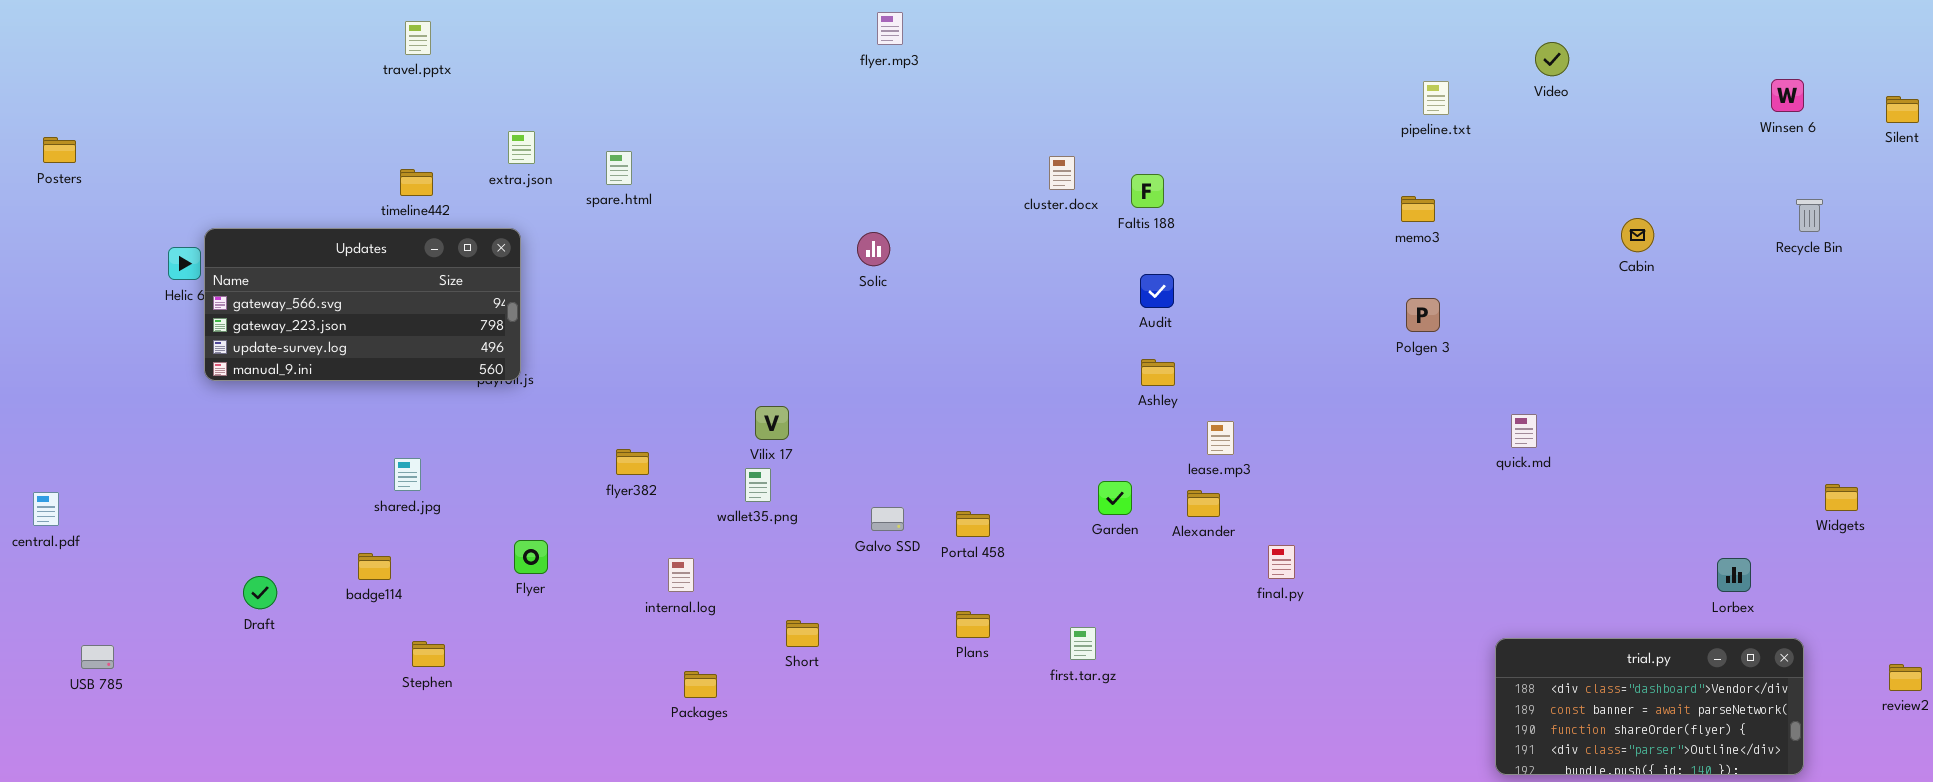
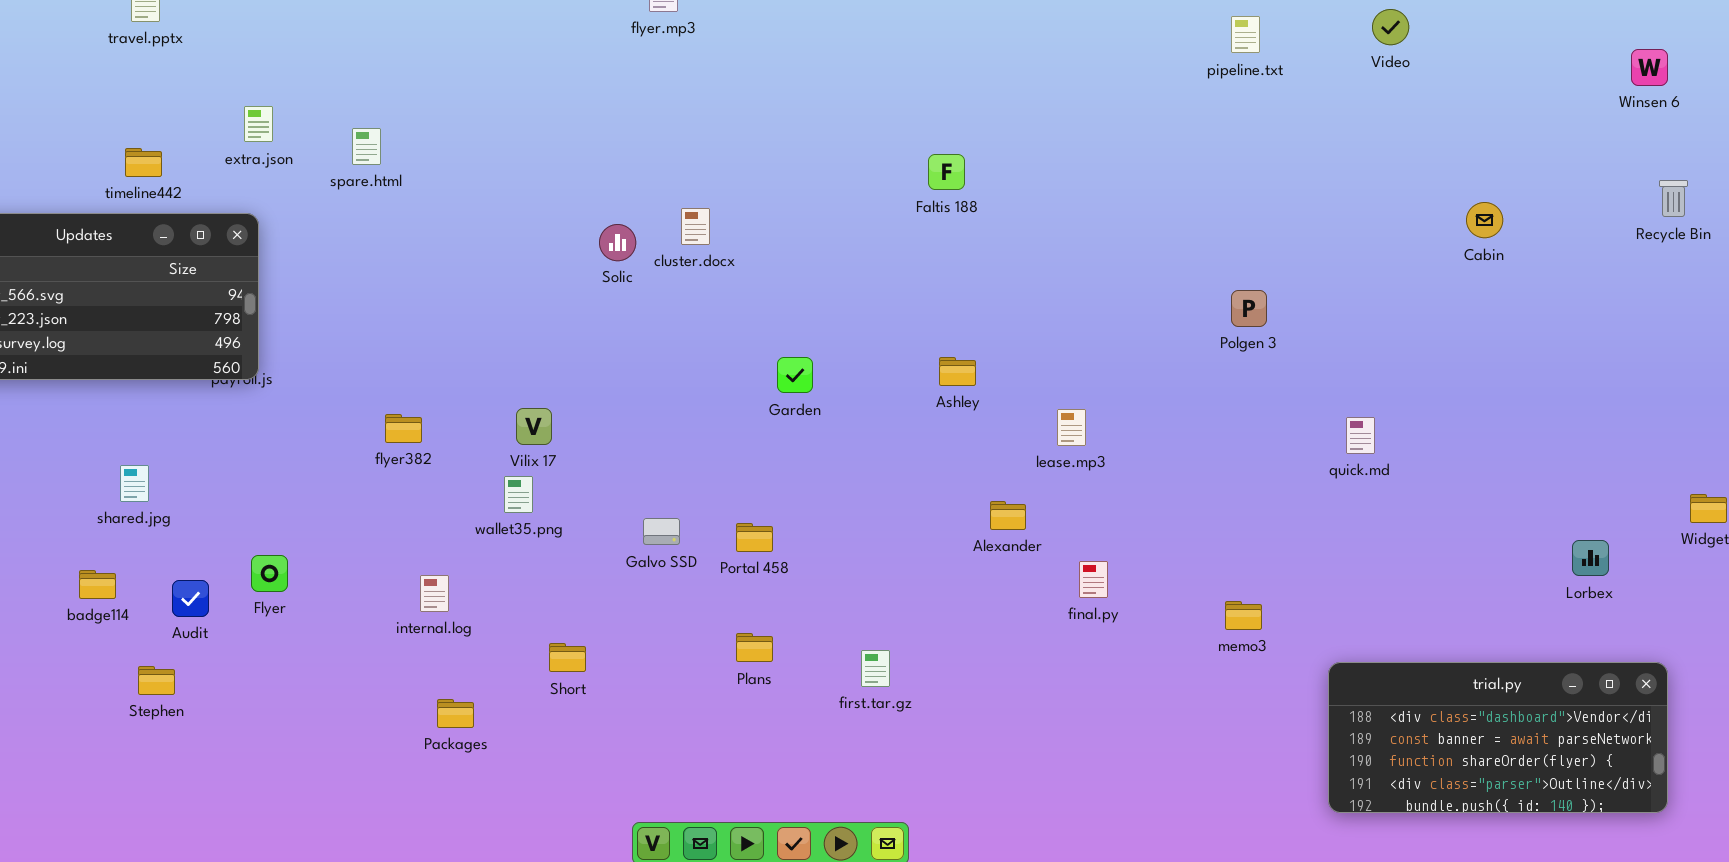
pipeline.txt: [1423,81,1449,115] -> [1231,16,1260,53], moved
cluster.docx: [1049,156,1075,190] -> [681,208,710,245], moved
memo3: [1401,196,1435,222] -> [1225,601,1262,630], moved
Solic: [857,232,890,266] -> [599,224,636,261], moved
Audit: [1140,274,1174,308] -> [172,580,209,617], moved
lease.mp3: [1207,421,1234,455] -> [1057,409,1086,446], moved
flyer382: [616,449,649,475] -> [385,414,422,443], moved
Garden: [1098,481,1132,515] -> [777,357,813,393], moved
Lorbex: [1717,558,1751,592] -> [1572,540,1609,576], moved

